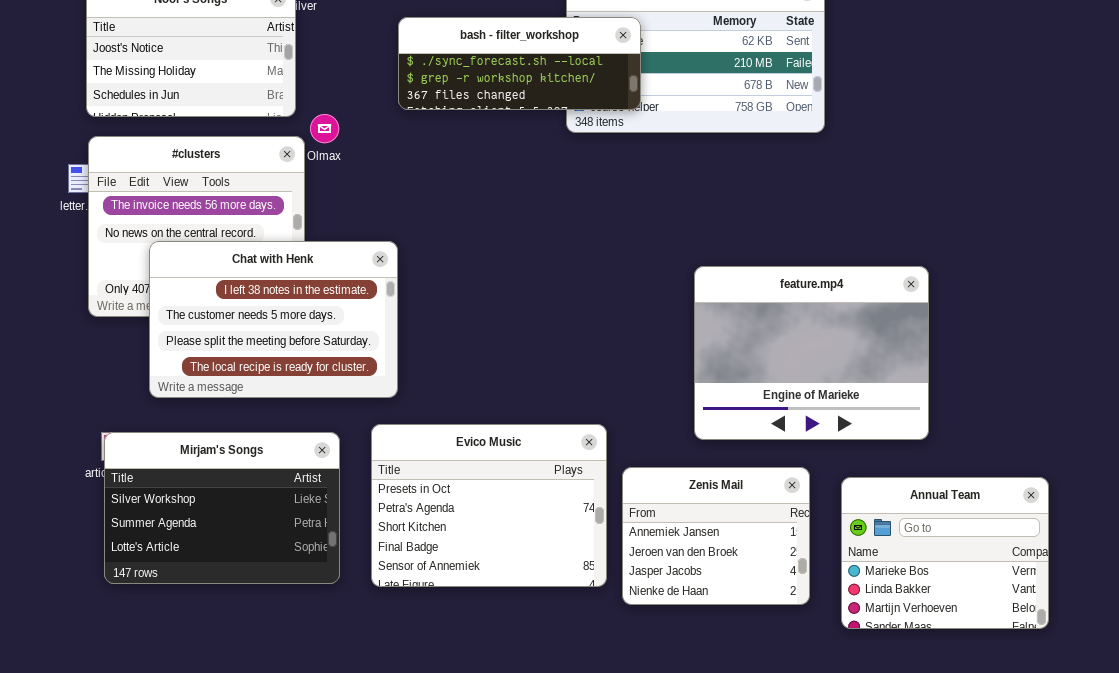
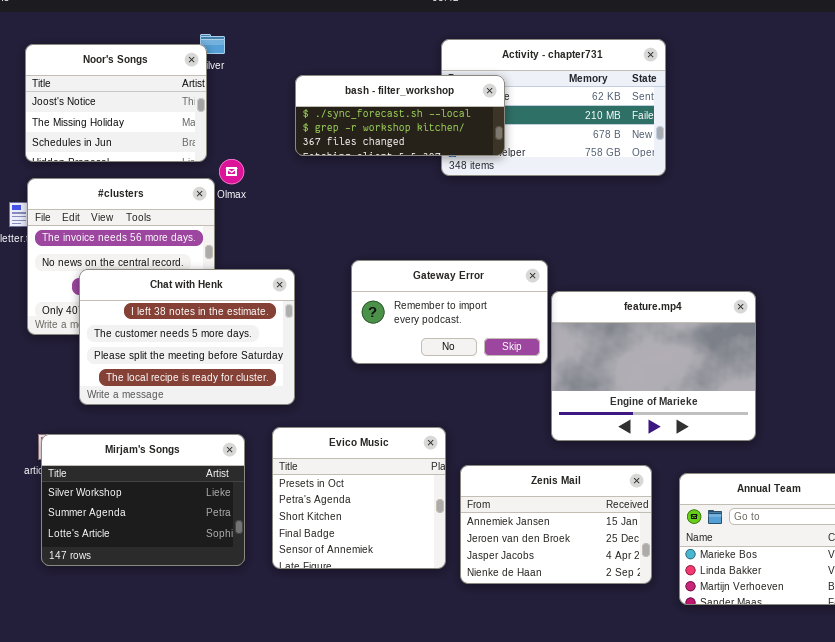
Gateway Error: none -> [351,260,548,364], opened
Evico Music: [371,424,607,587] -> [272,427,446,569], resized
Zenis Mail: [622,467,810,605] -> [460,465,652,584], resized

